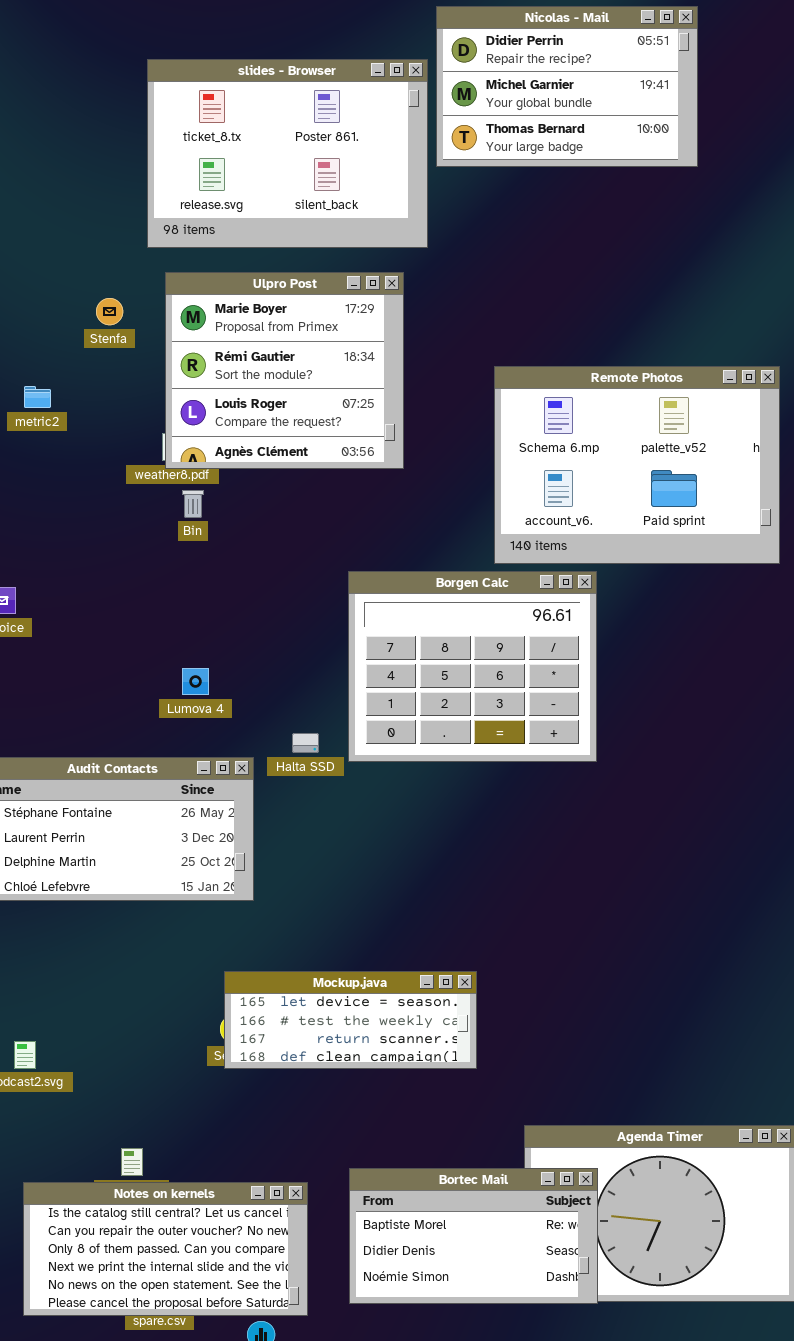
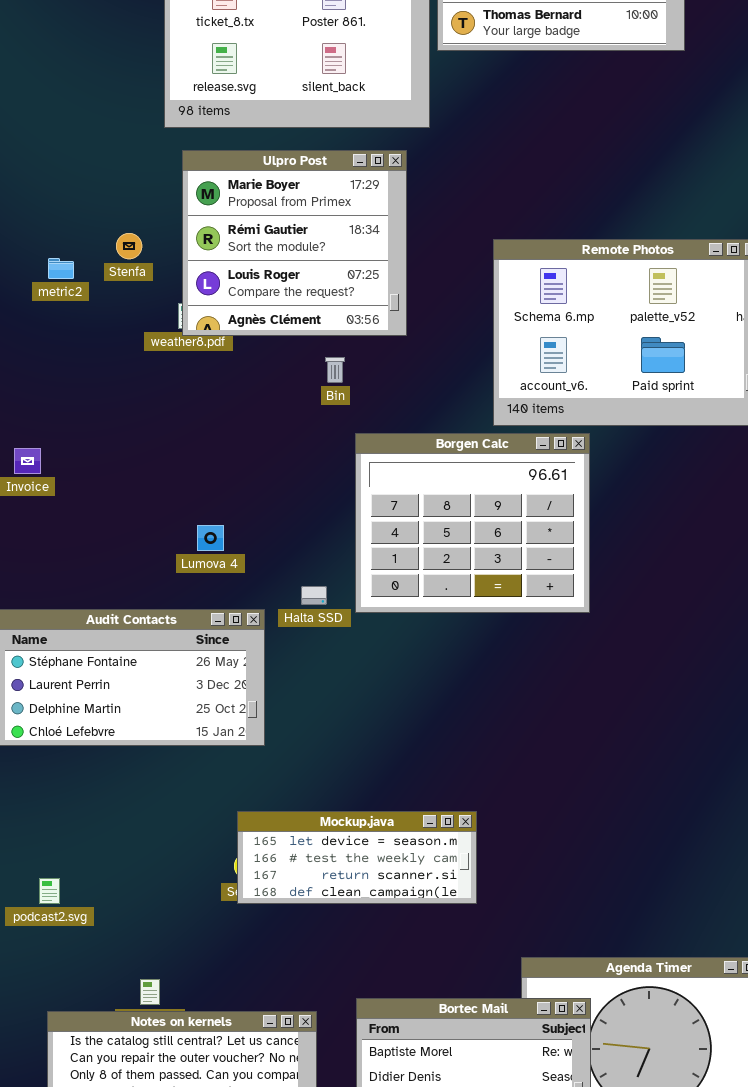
Stenfa: [96,298,123,325] -> [116,233,142,259], moved
Bin: [182,490,204,518] -> [325,357,345,383], moved

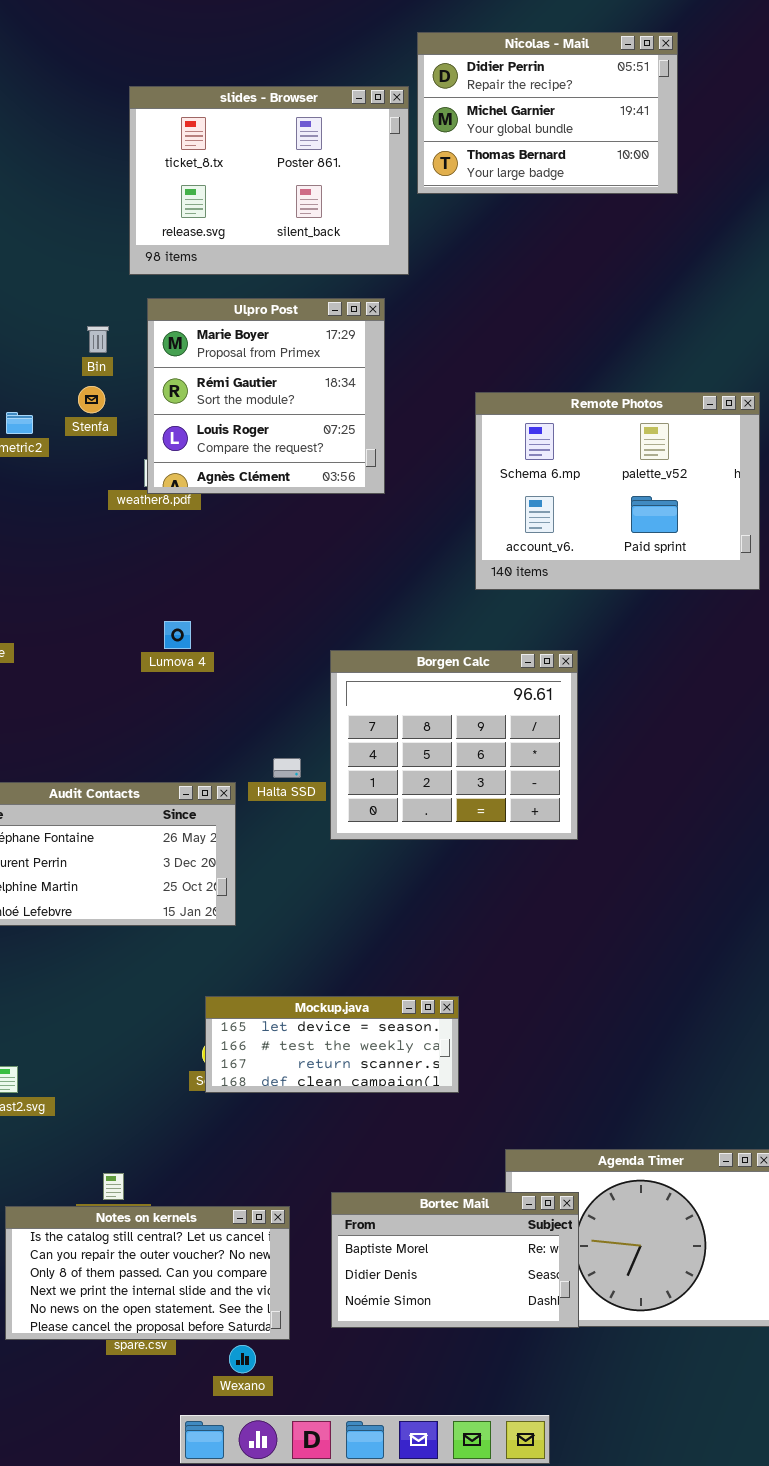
Bin: [325,357,345,383] -> [87,326,109,353], moved
Borgen Calc: [355,433,590,613] -> [330,650,578,840], moved
Lumova 4: [197,525,224,551] -> [164,621,191,649], moved

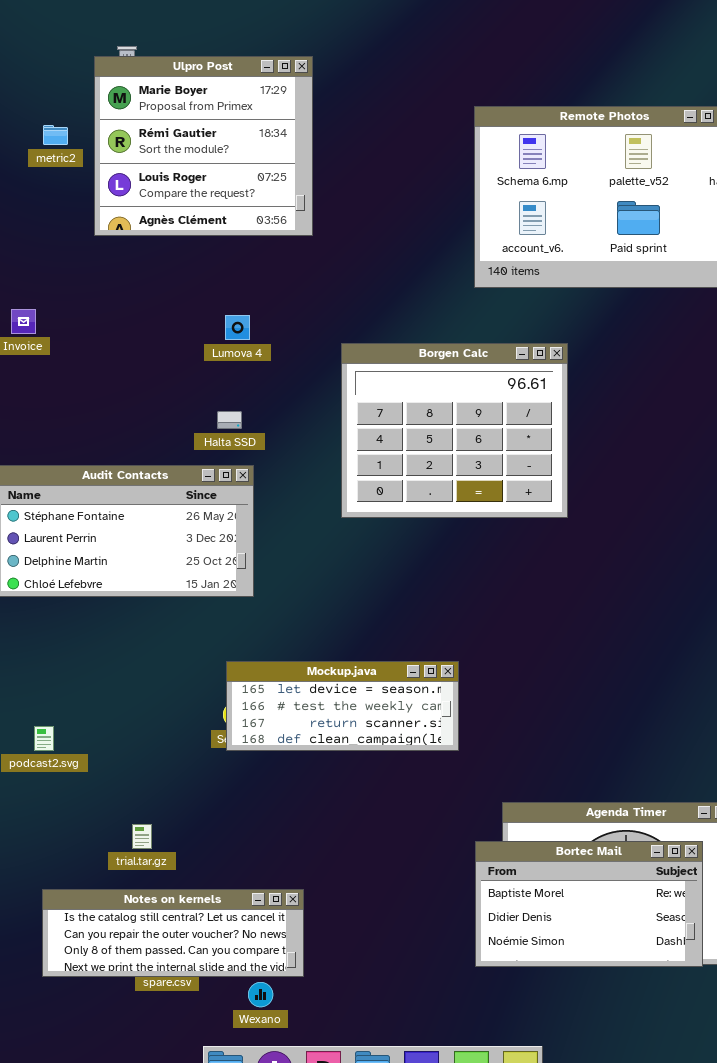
Ulpro Post: [147,298,385,494] -> [94,56,313,236], moved
Lumova 4: [164,621,191,649] -> [225,315,250,340], moved
Halta SSD: [273,758,301,778] -> [217,411,242,429], moved
Bortec Mail: [331,1192,579,1328] -> [475,841,703,967], moved
Notes on kernels: [5,1206,290,1340] -> [42,889,304,977], resized

